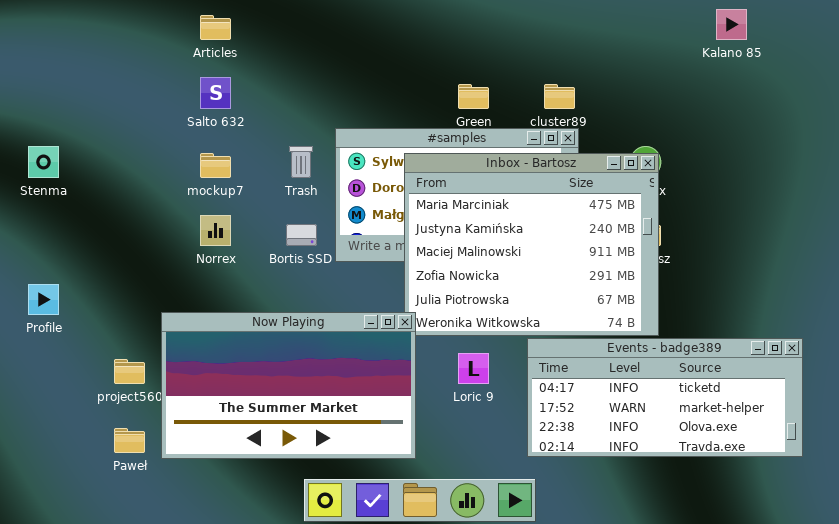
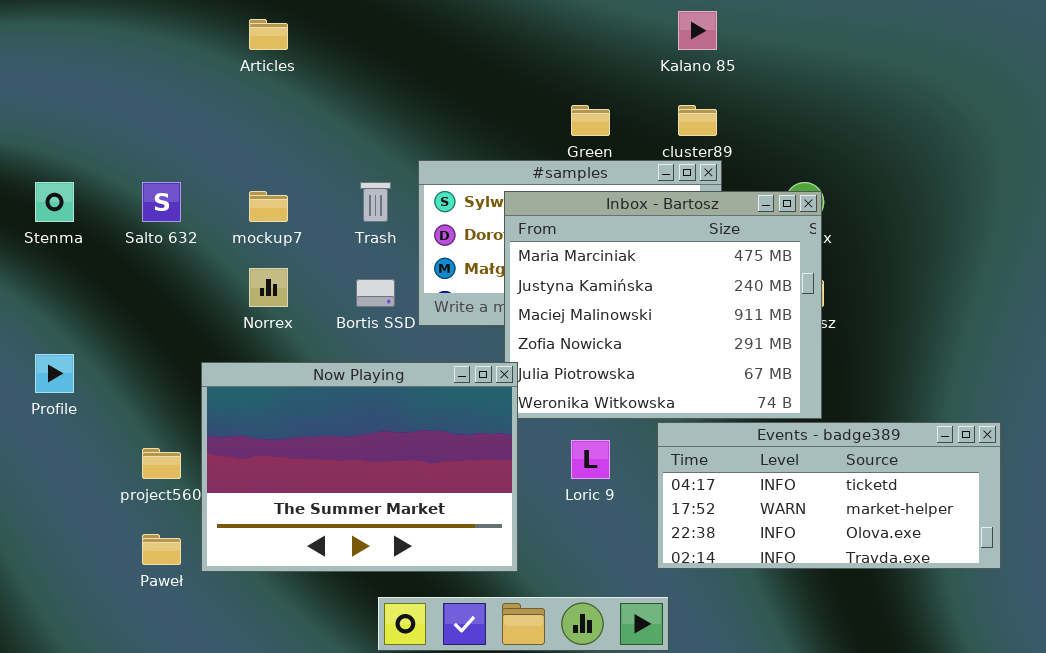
Kalano 85: [716,9,747,40] -> [678,11,717,50], moved
Salto 632: [200,77,231,109] -> [142,182,181,222], moved
Now Playing: [161,312,416,459] -> [201,362,518,572], resized

